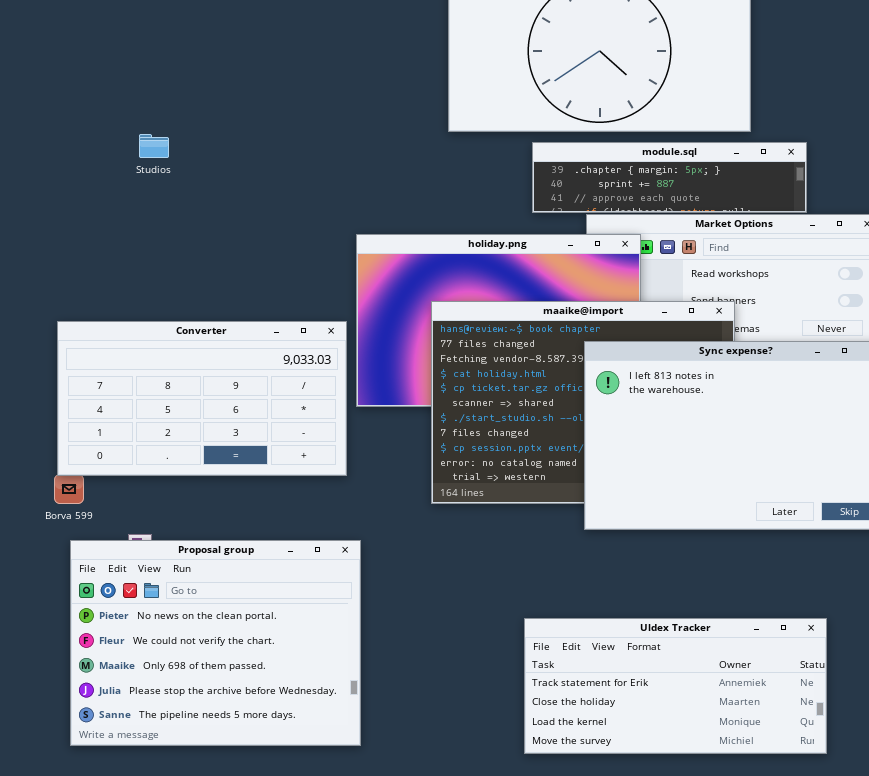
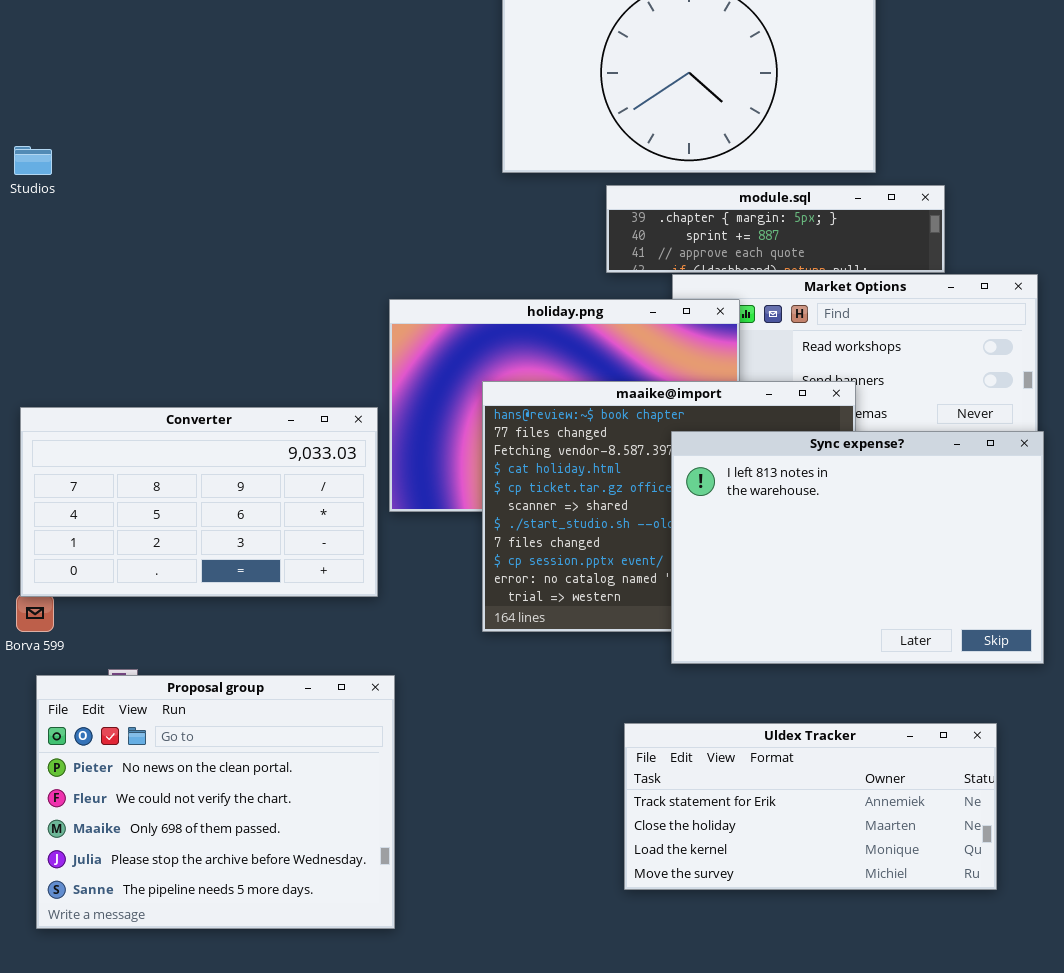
Studios: [139,134,169,158] -> [14,146,52,175], moved
Uldex Tracker: [524,618,827,754] -> [624,723,997,890], moved

